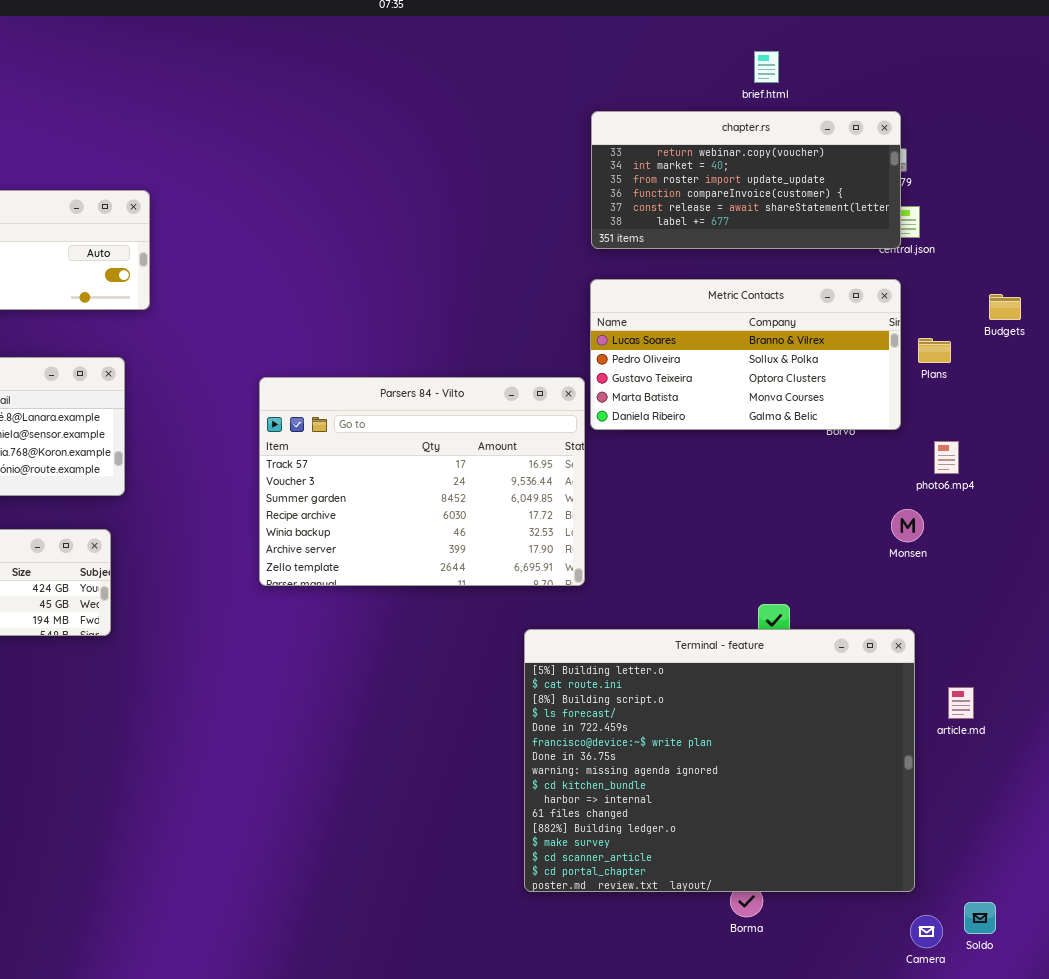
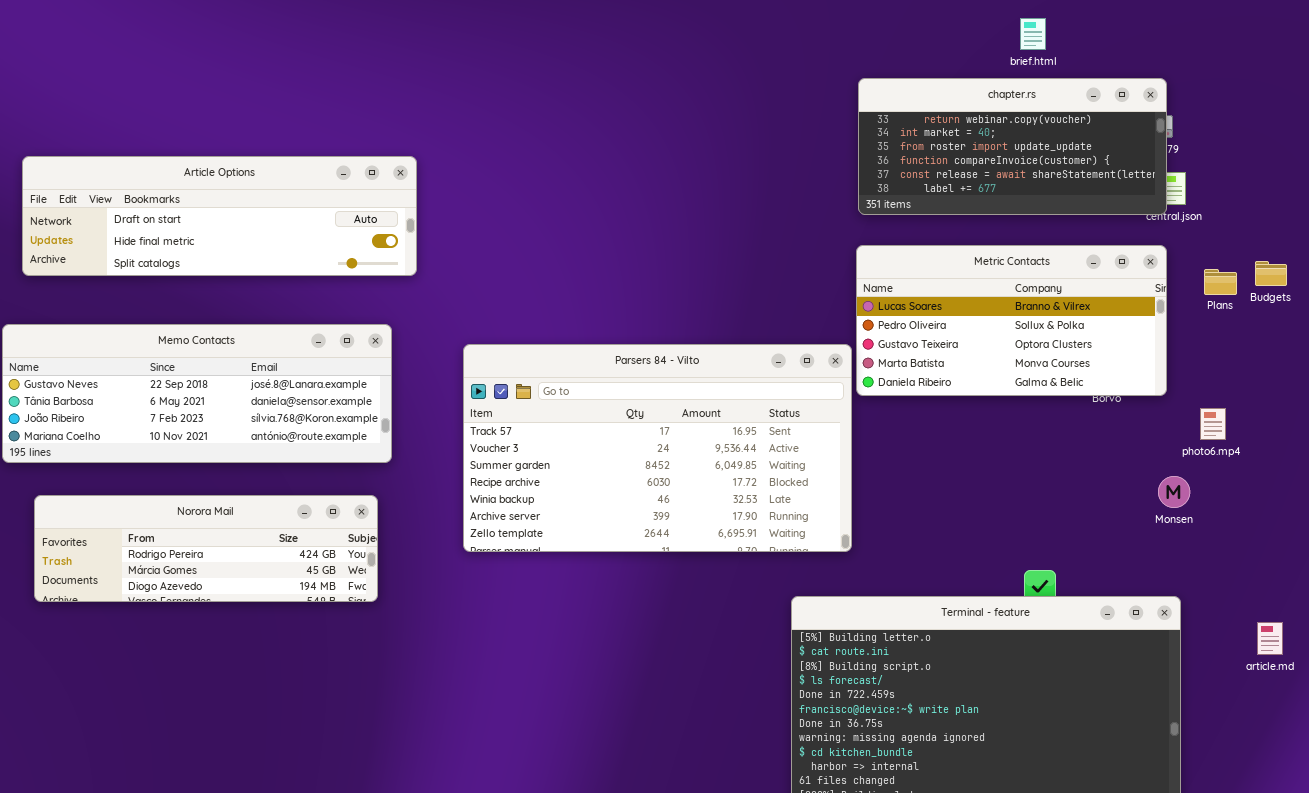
Plans: [918,338,951,363] -> [1204,269,1237,295], moved
Parsers 84 - Vilto: [259,377,585,586] -> [463,344,852,552], resized
article.md: [948,687,974,719] -> [1257,622,1283,655], moved

